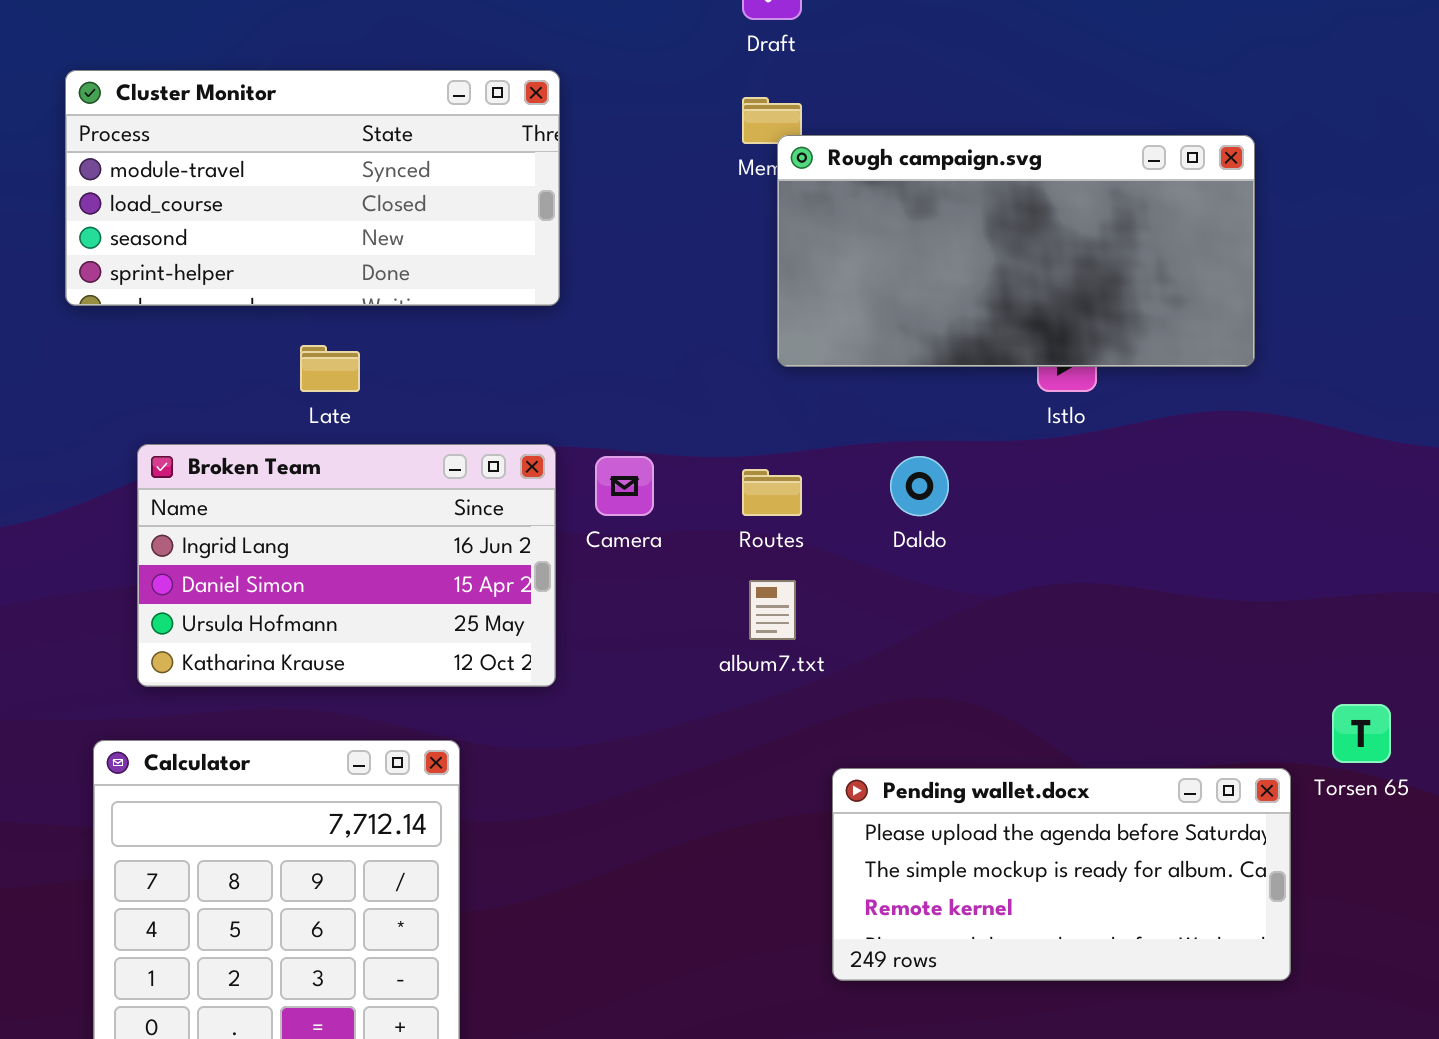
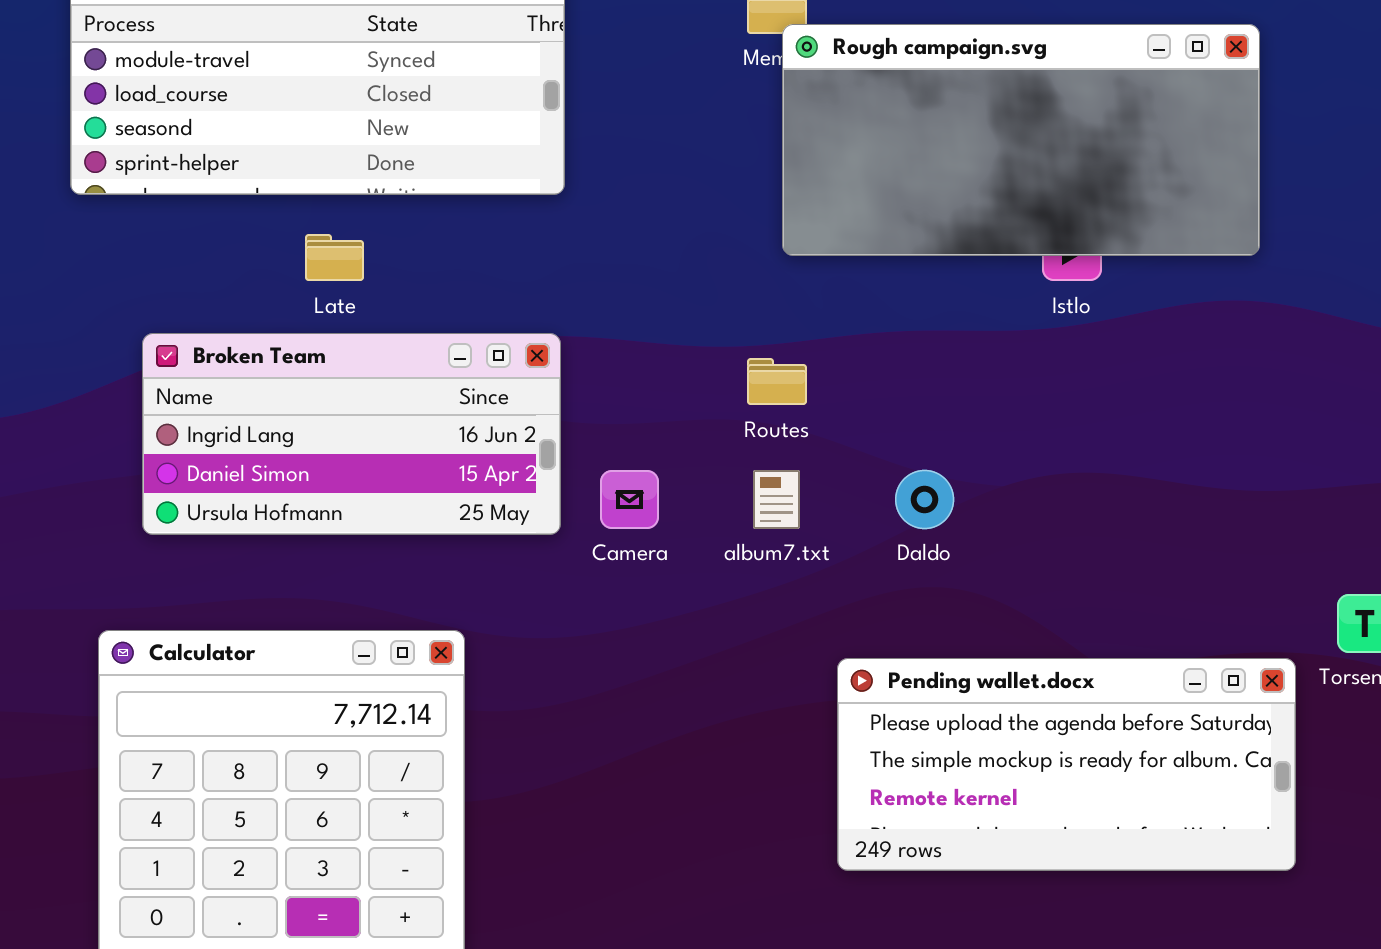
Broken Team: [137,444,556,687] -> [142,333,561,535], resized
Camera: [595,456,654,516] -> [600,470,659,529], moved
Daldo: [890,456,949,516] -> [895,470,954,529], moved

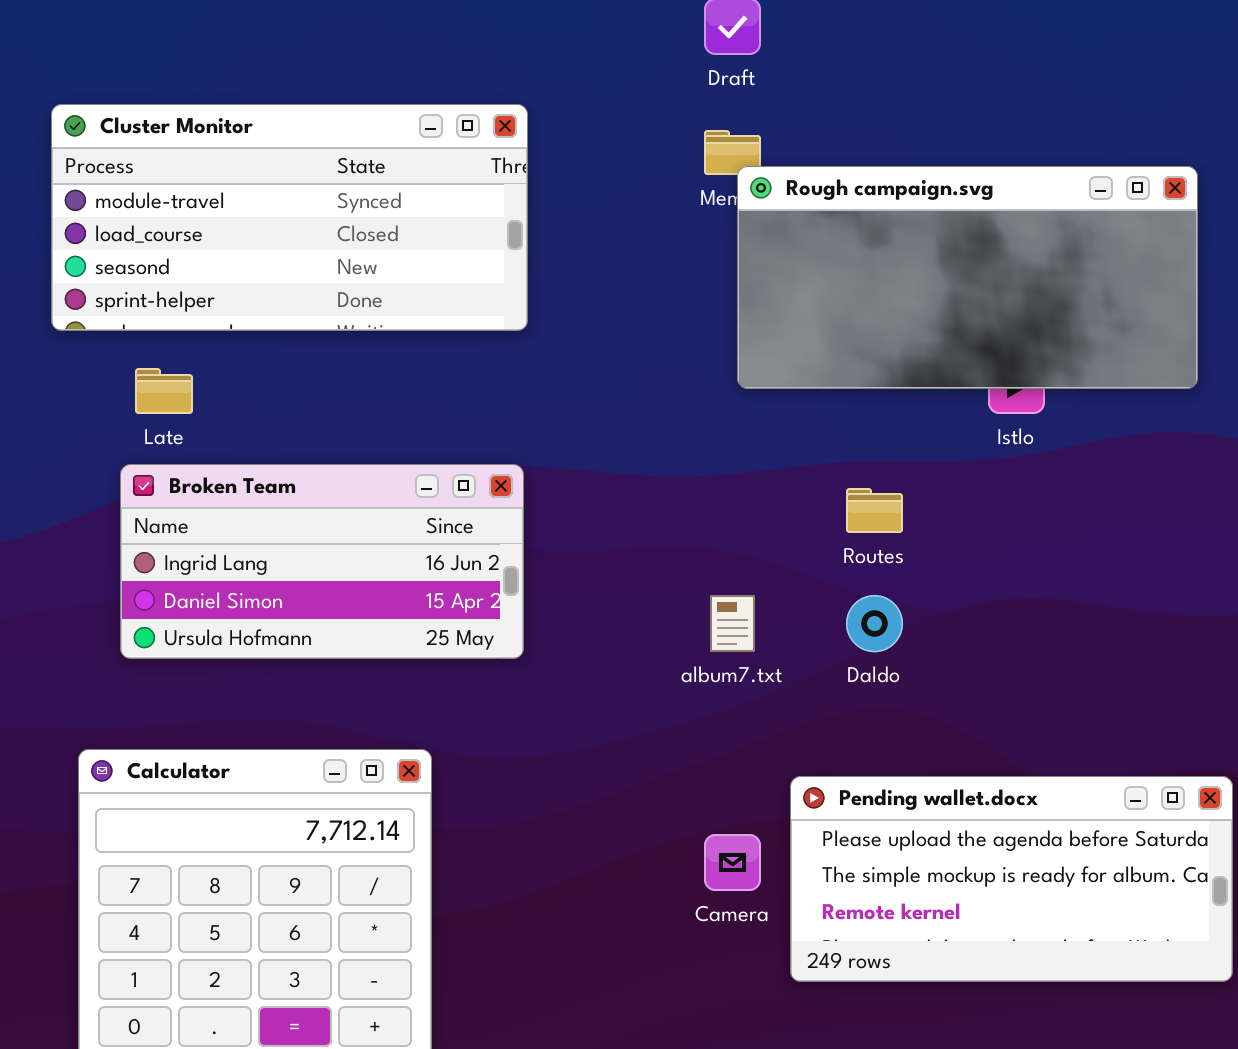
Late: [305,234,364,281] -> [135,368,193,414], moved
Routes: [747,358,807,405] -> [846,488,903,533], moved
Camera: [600,470,659,529] -> [704,834,761,891], moved

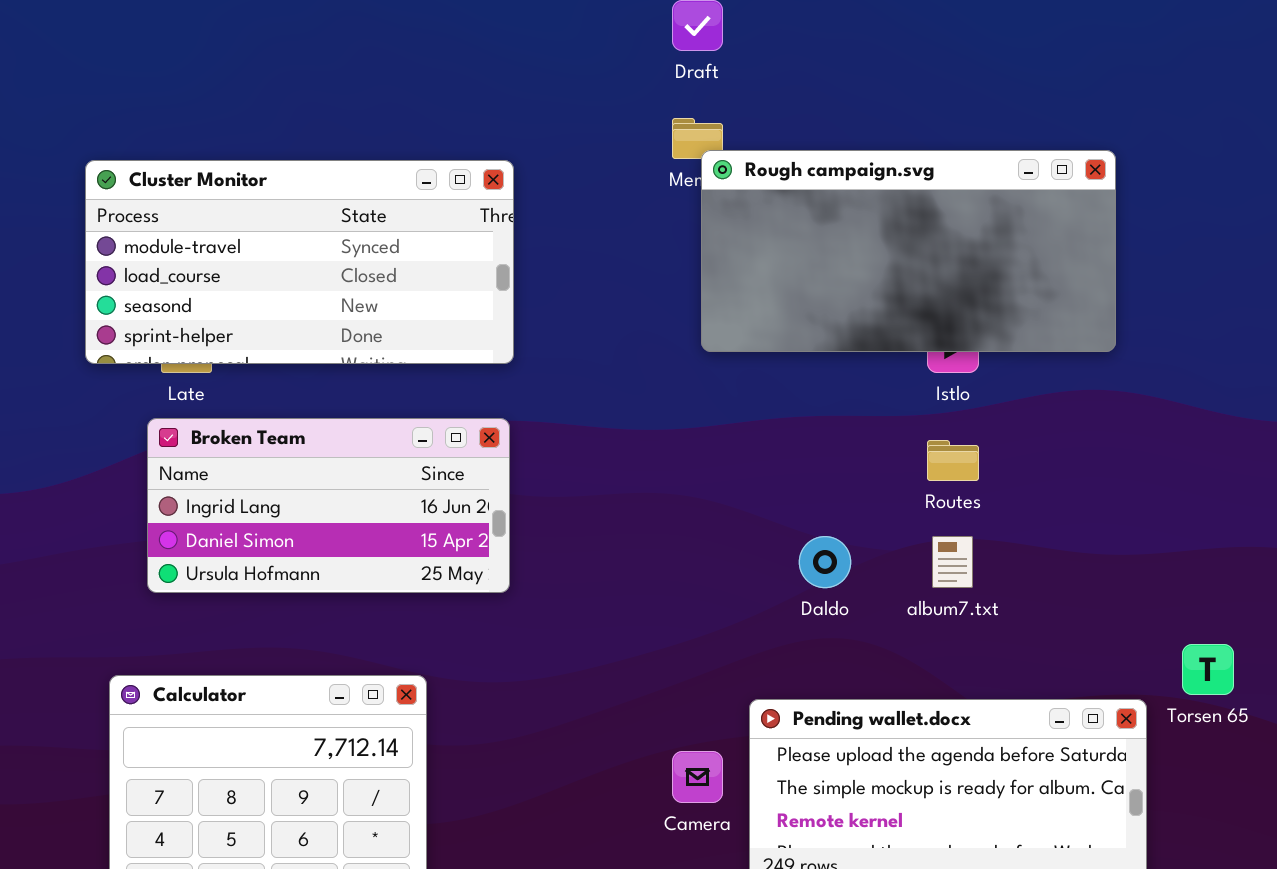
Cluster Monitor: [51,104,528,331] -> [85,160,514,364], moved
Routes: [846,488,903,533] -> [927,440,979,481], moved
album7.txt: [710,595,755,652] -> [932,536,973,588], moved

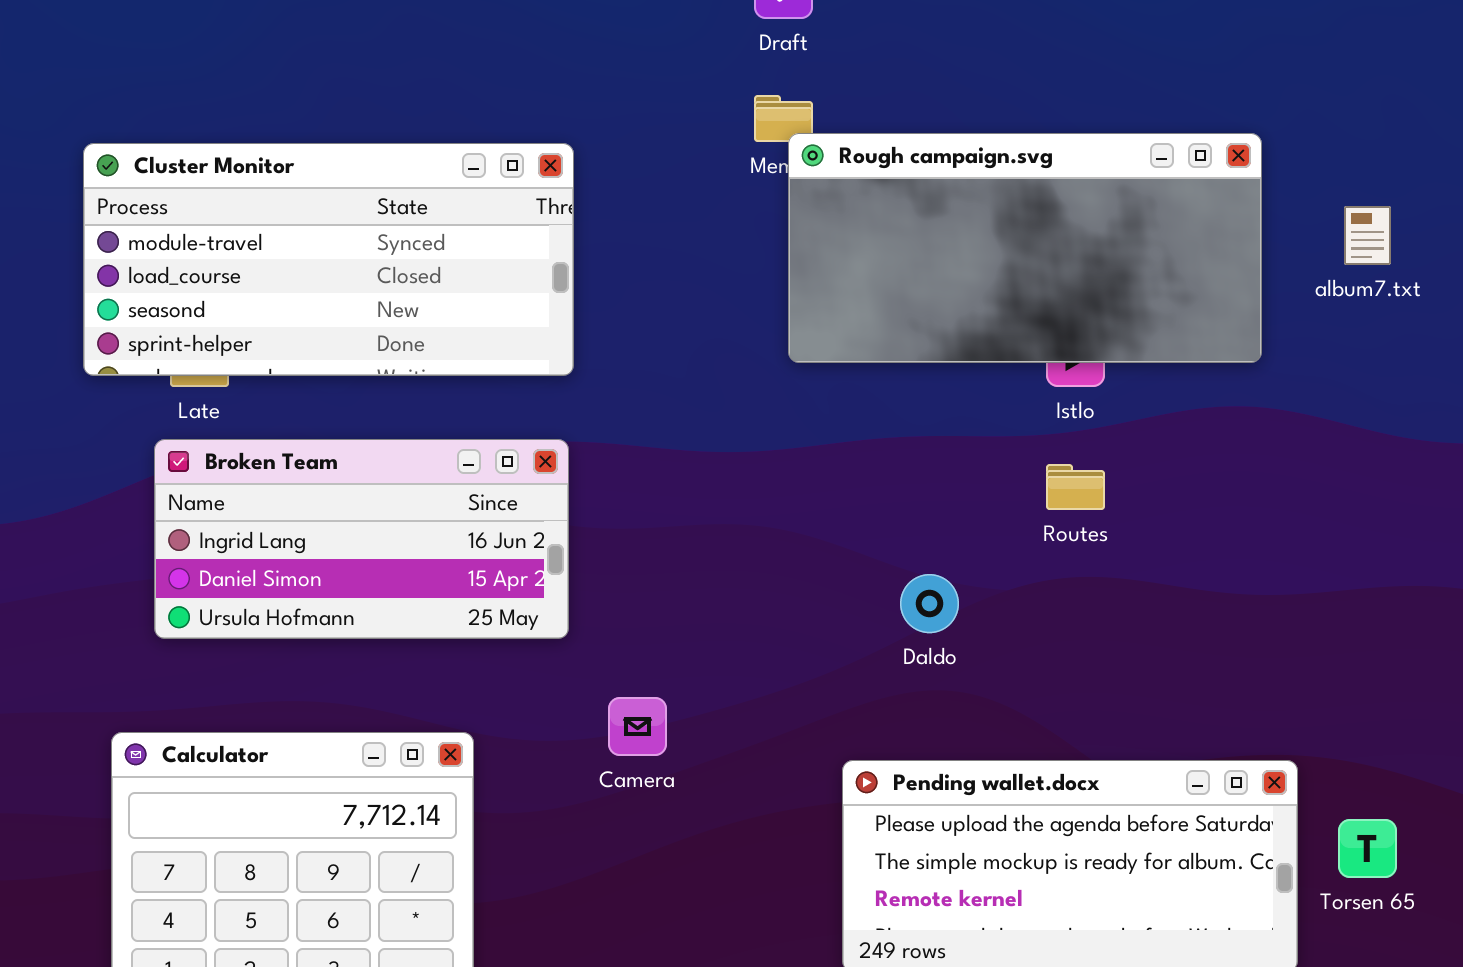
album7.txt: [932,536,973,588] -> [1344,206,1391,265], moved
Torsen 65: [1182,644,1234,695] -> [1338,819,1397,878], moved
Camera: [672,751,723,803] -> [608,697,667,756], moved

